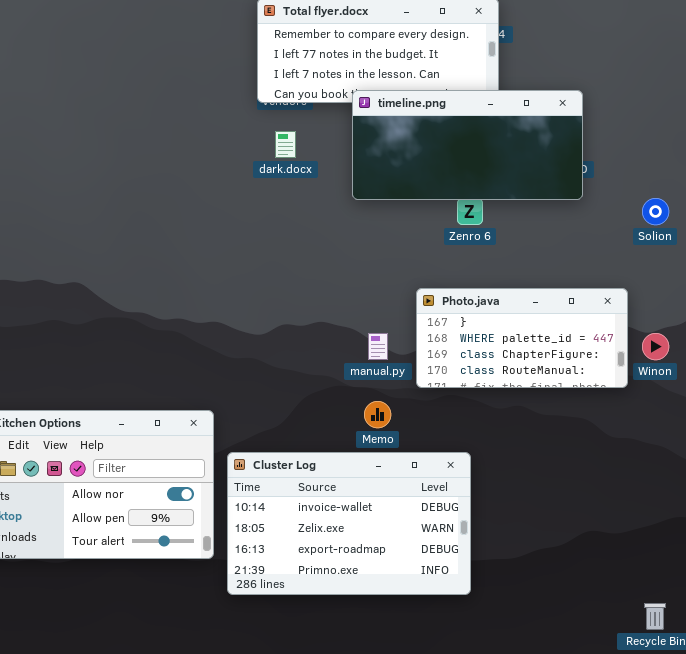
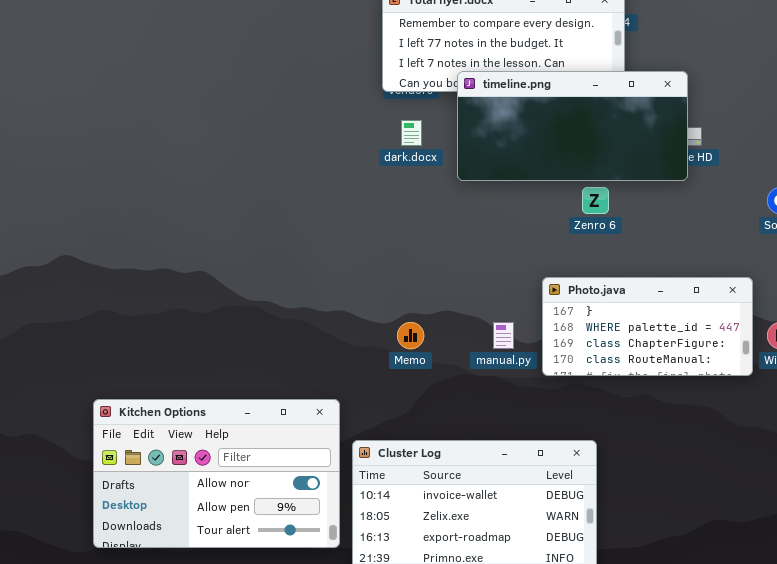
timeline.png: [352,90,583,200] -> [457,71,688,181], moved
Memo: [364,401,391,428] -> [397,322,424,349], moved

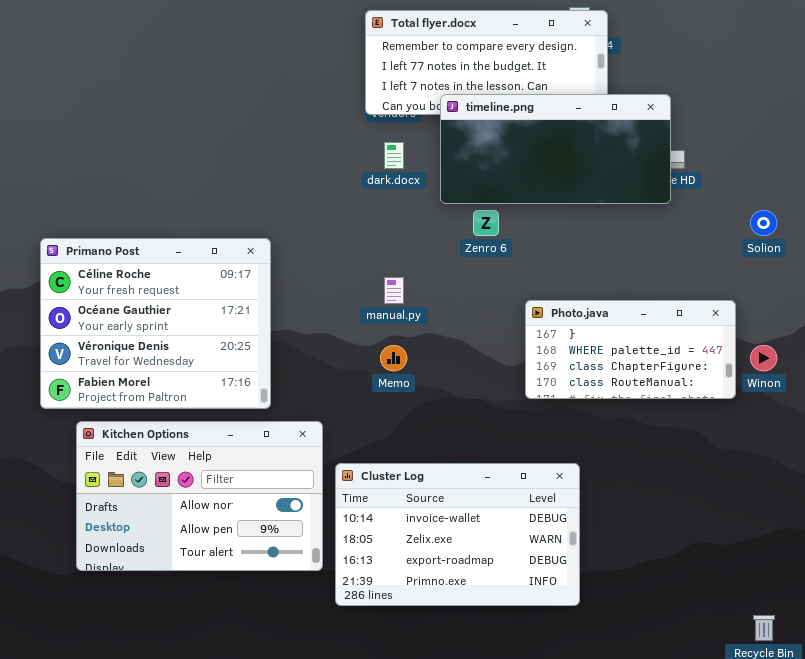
Zenro 6: [582,187,609,214] -> [473,210,499,236], moved
Primano Post: none -> [40,238,271,409], opened
manual.py: [493,322,514,349] -> [384,277,404,304], moved

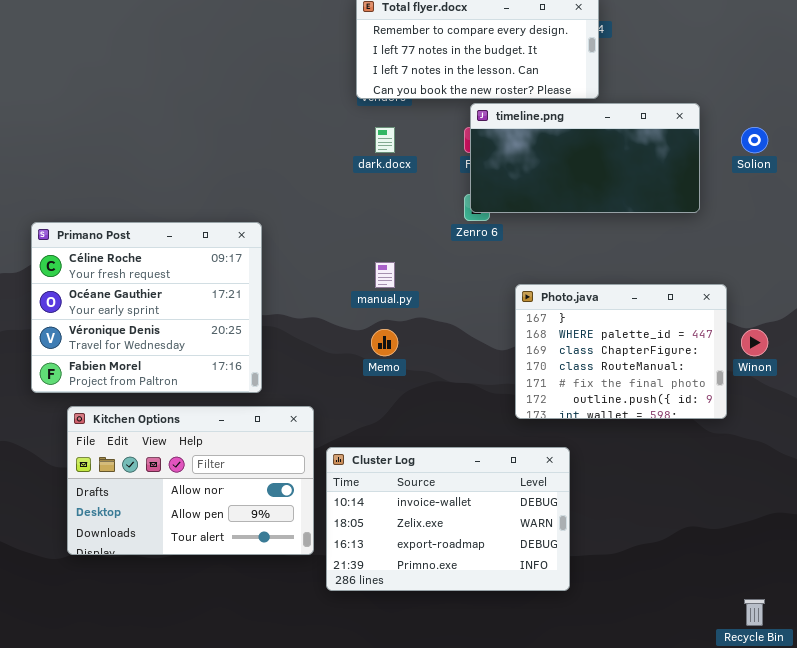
timeline.png: [440,94,671,204] -> [470,103,700,213], moved
Solion: [750,210,777,236] -> [741,127,768,153], moved
Photo.java: [525,300,736,399] -> [515,284,727,419], resized

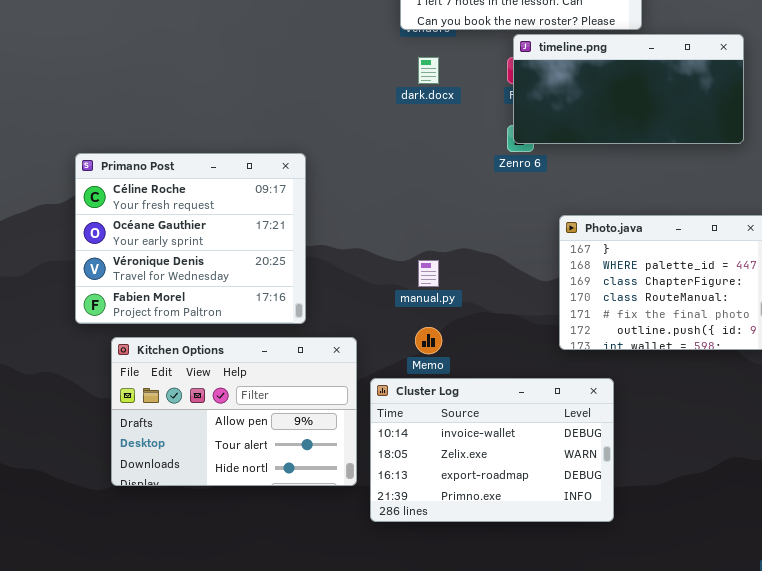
manual.py: [375,262,395,288] -> [418,260,439,287], moved
Memo: [371,329,398,356] -> [415,327,442,354], moved
Kitchen Options: [67,406,314,555] -> [111,337,357,486], scrolled down 1 row

